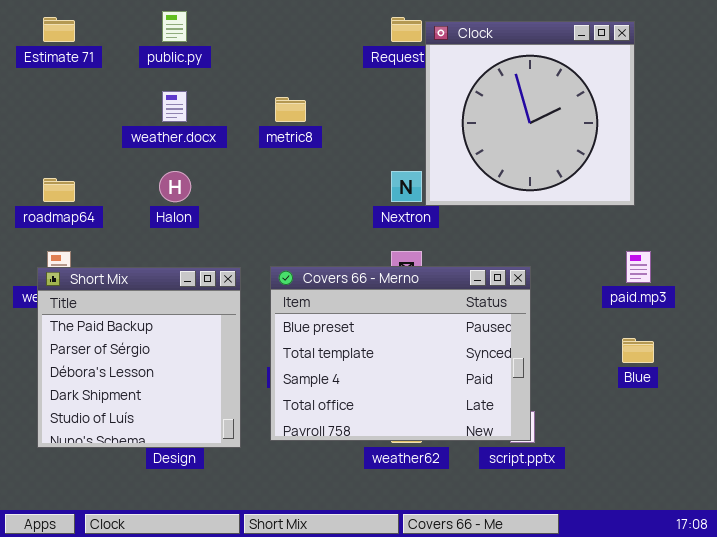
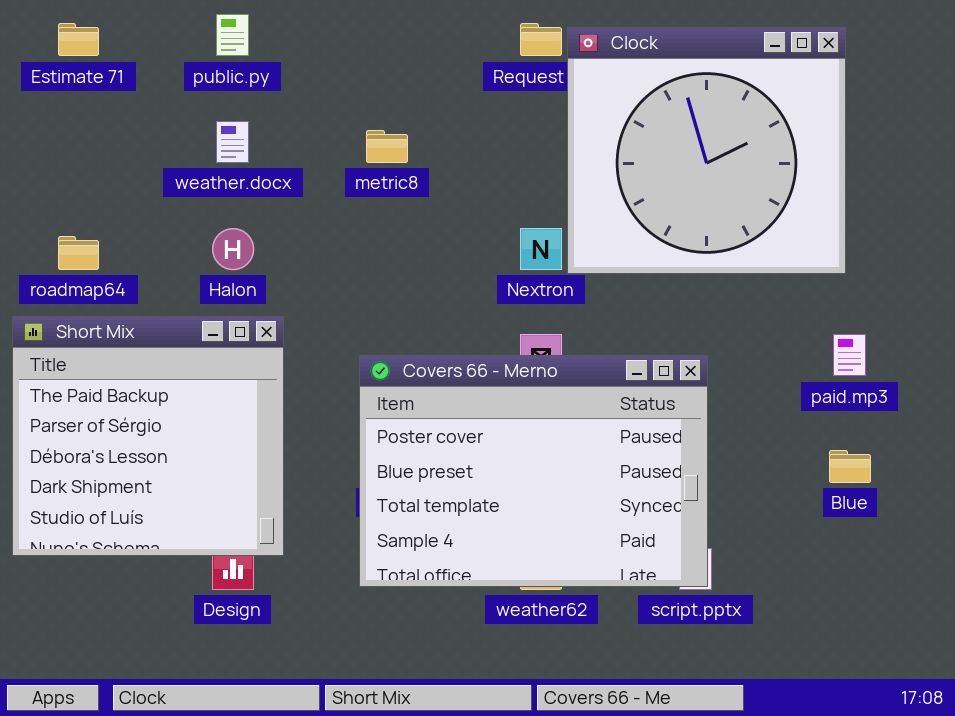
Covers 66 - Merno: [270,266,531,441] -> [359,355,708,587], scrolled up 1 row
Short Mix: [37,267,241,448] -> [12,316,284,556], moved

